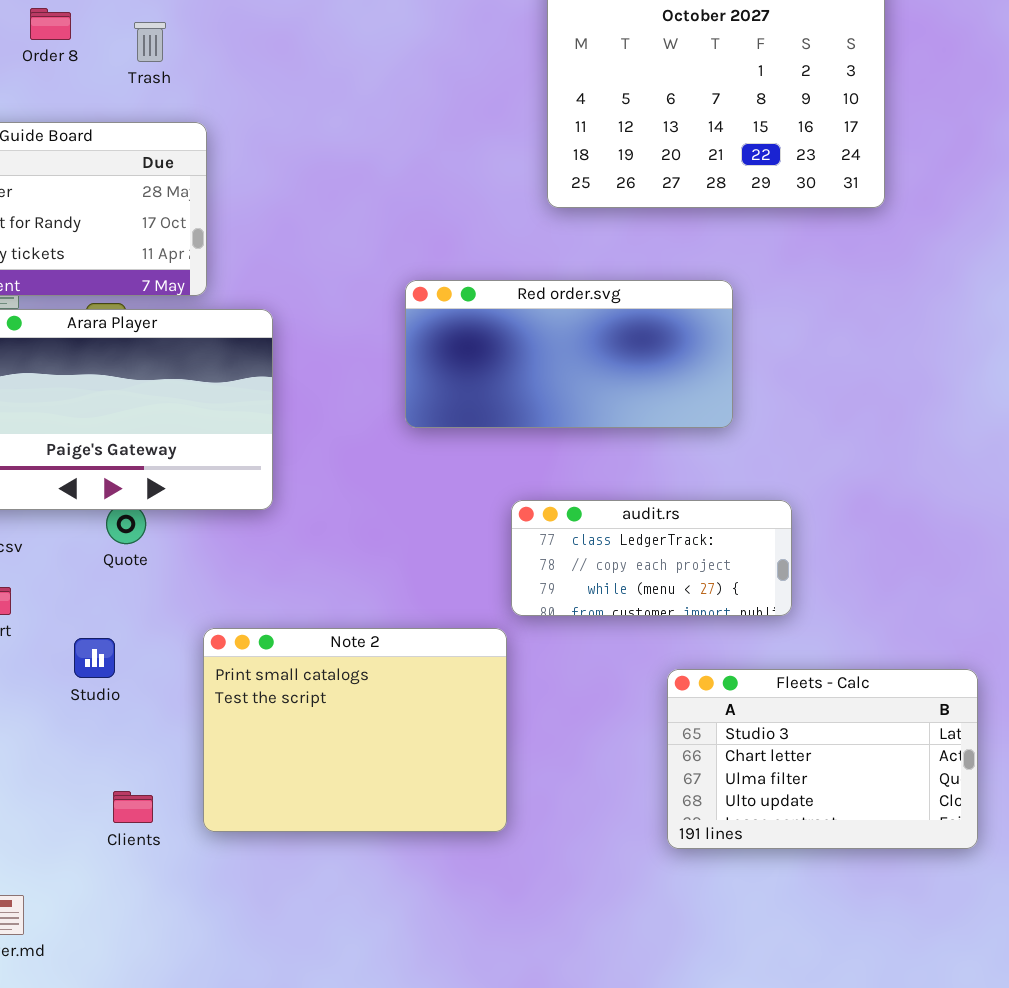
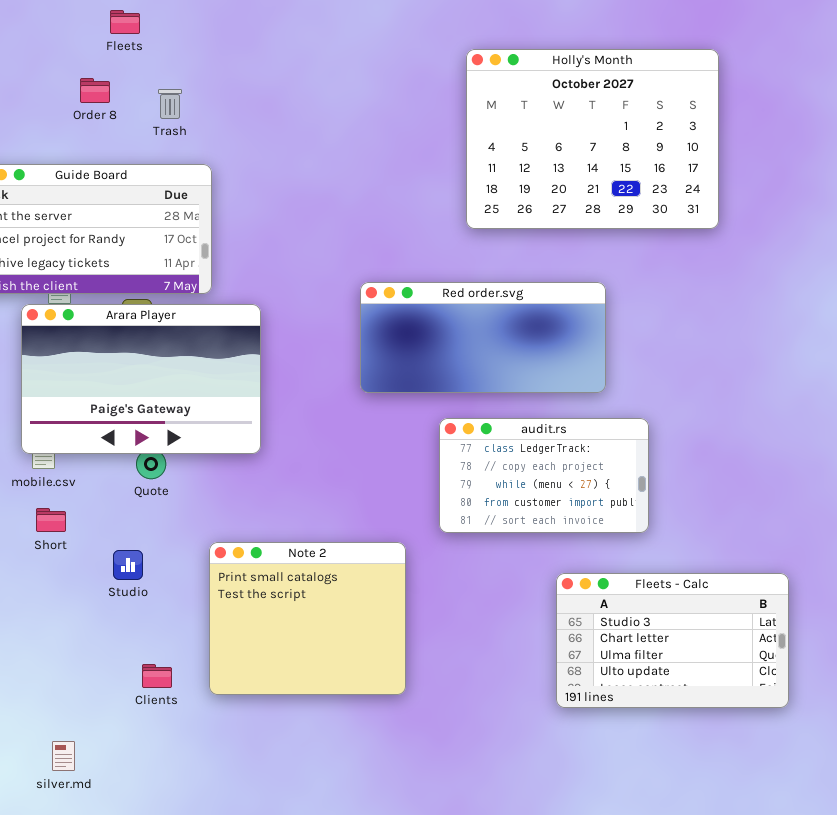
audit.rs: [511,500,792,616] -> [439,418,649,533], resized
Note 2: [203,628,507,832] -> [209,542,406,695], resized

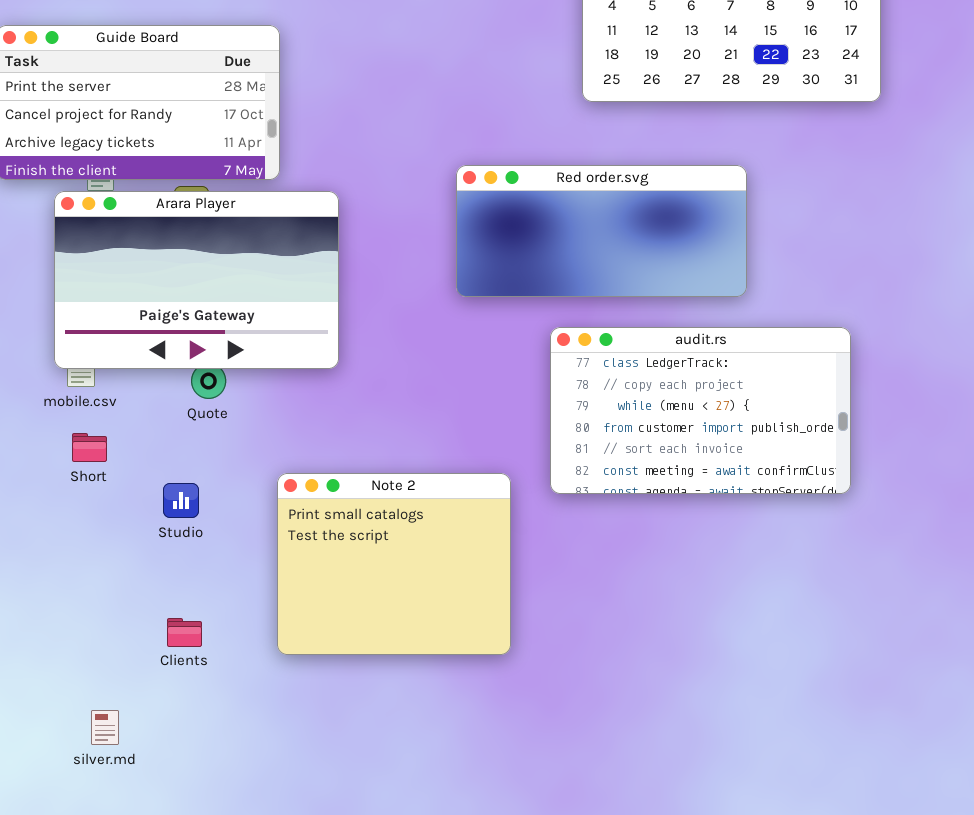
audit.rs: [439,418,649,533] -> [550,327,851,494], resized
Fleets - Calc: [556,573,789,708] -> none, closed
Clients: [142,664,172,688] -> [167,618,202,647], moved

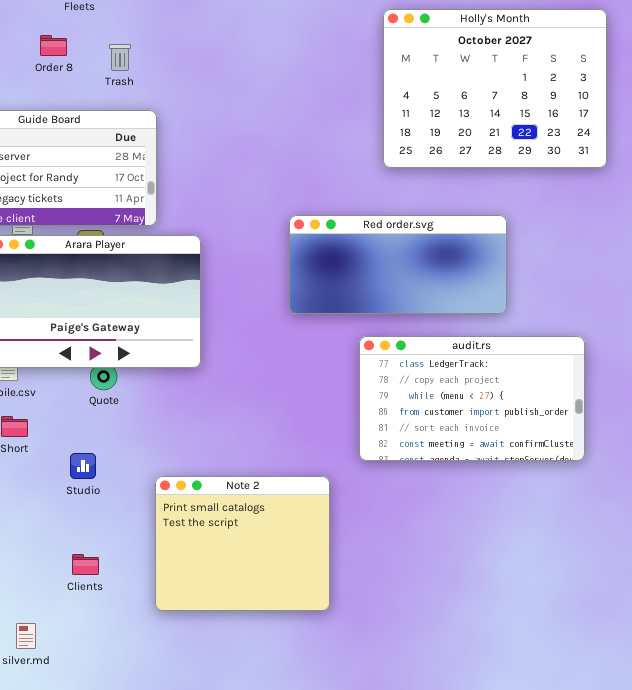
Note 2: [277,473,511,655] -> [155,476,330,611], moved

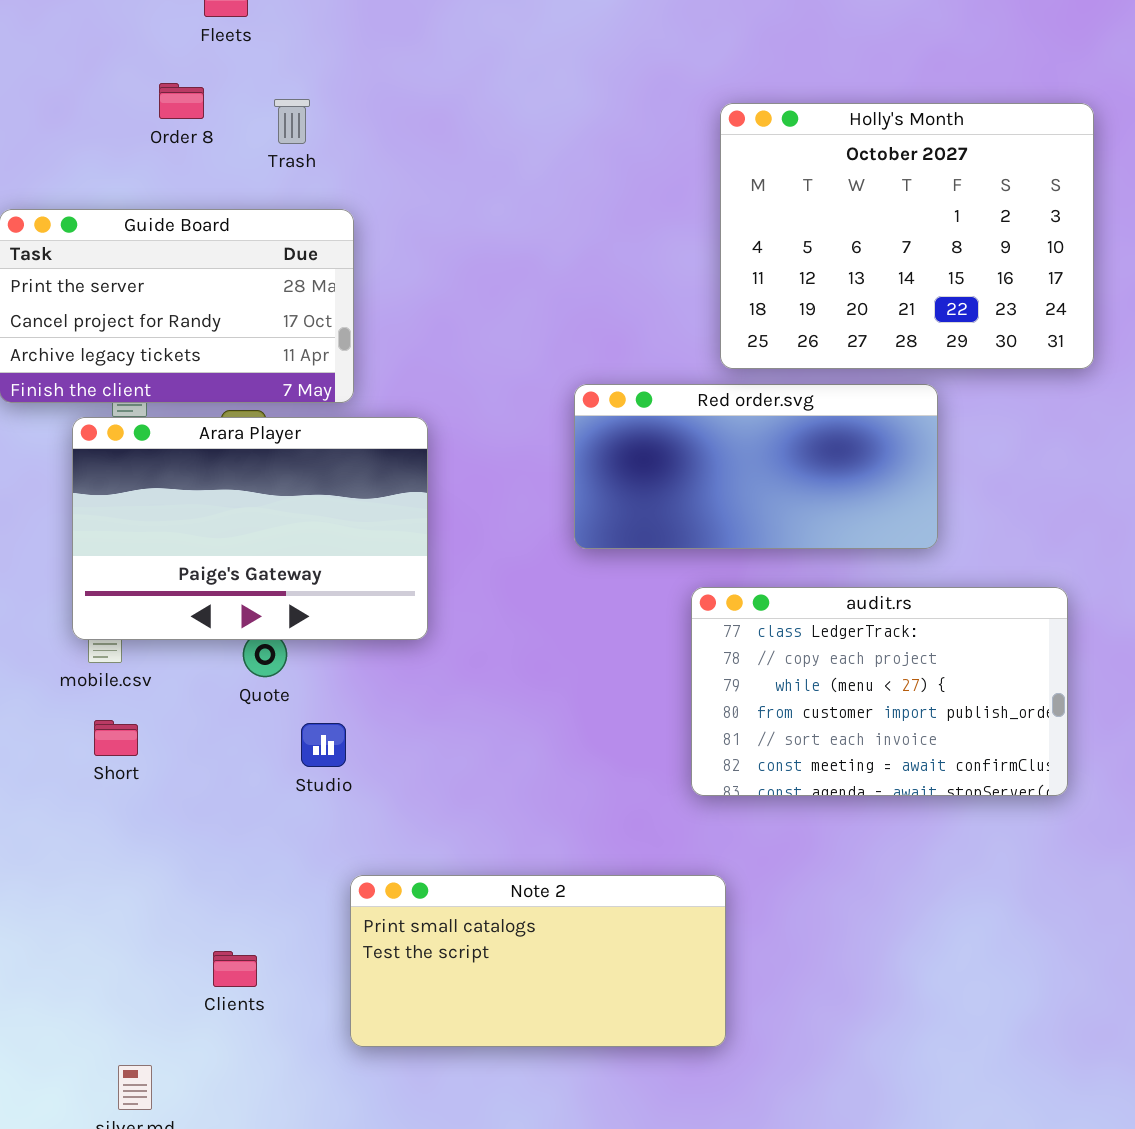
Holly's Month: [383,9,607,168] -> [720,103,1094,369], moved
Studio: [70,453,96,479] -> [301,723,346,767], moved
Note 2: [155,476,330,611] -> [350,875,726,1047], resized

